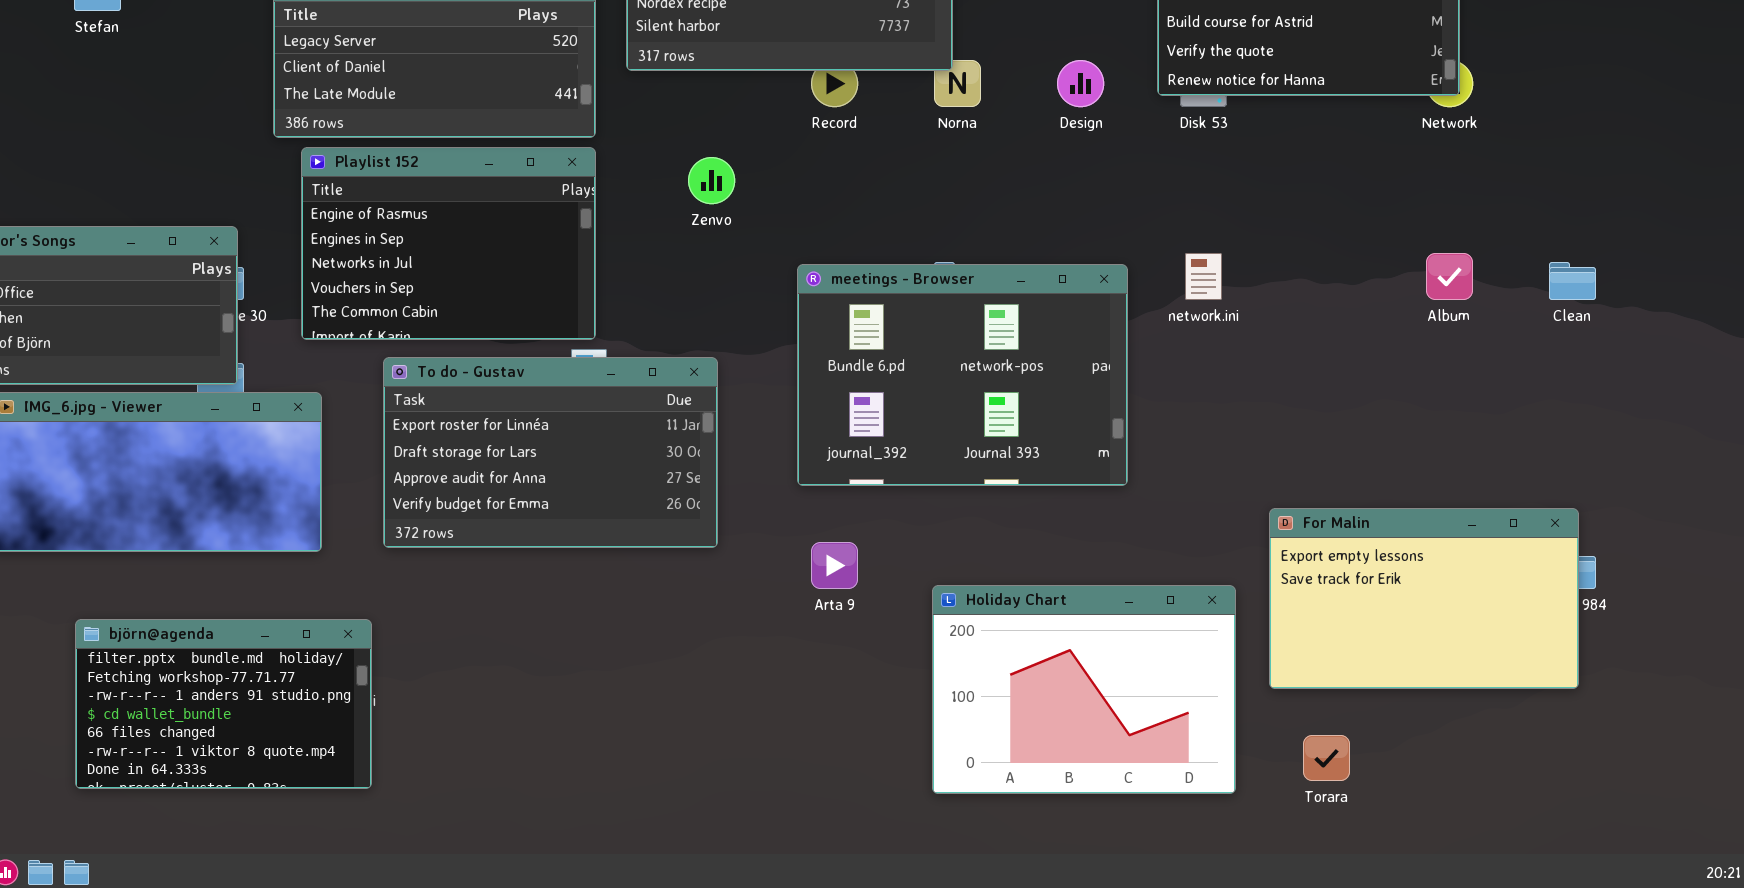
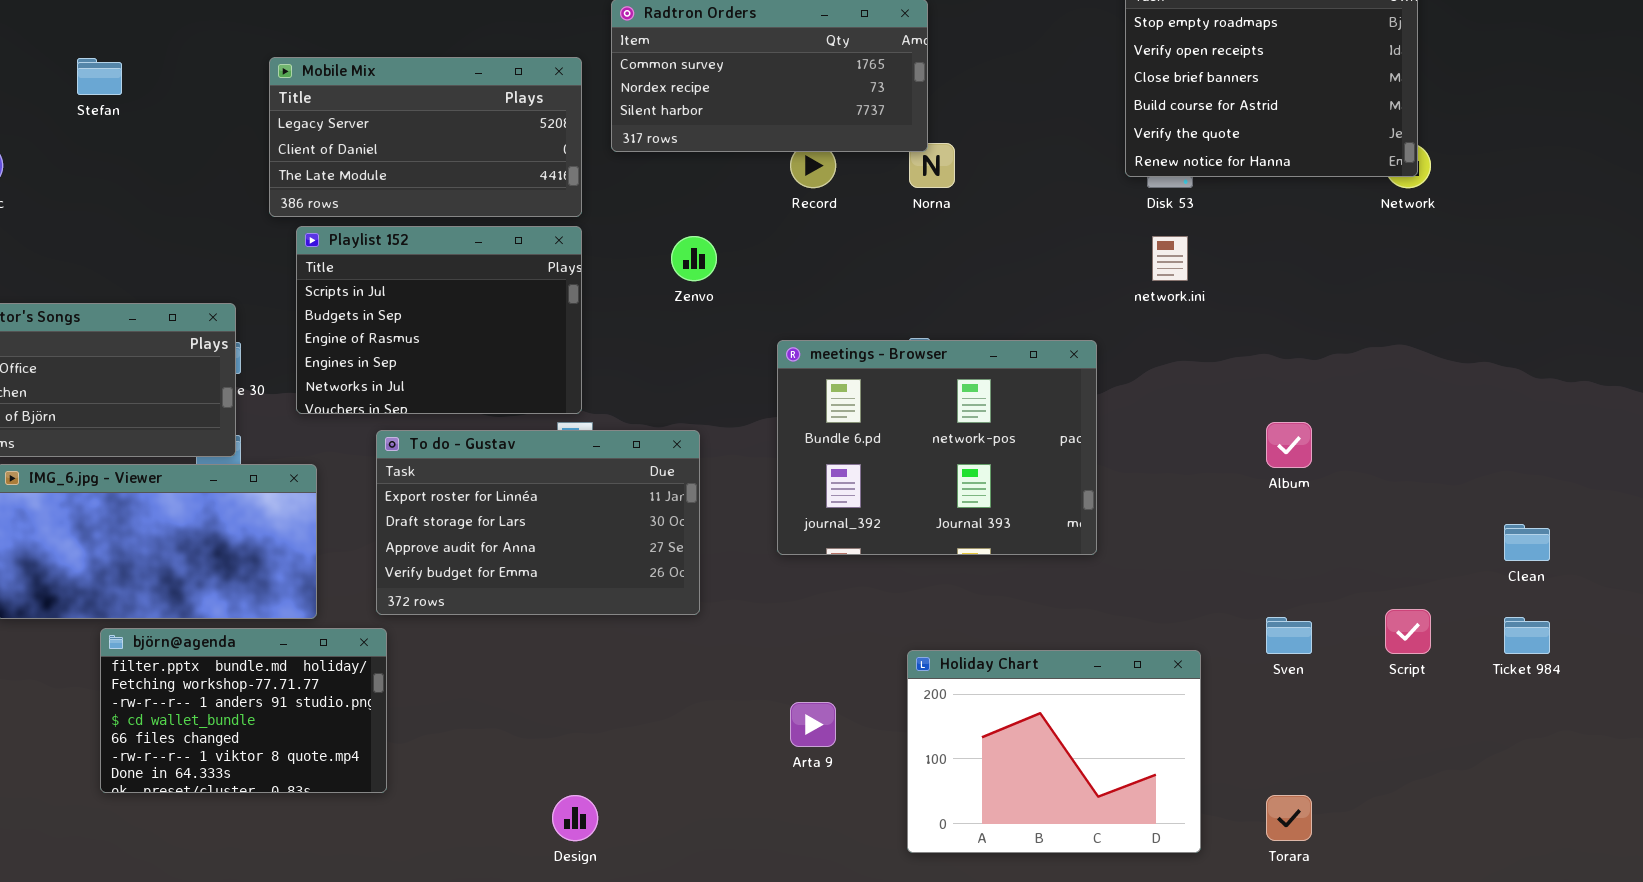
Design: [1057,60,1104,107] -> [552,795,598,841], moved
Playlist 152: [301,147,596,340] -> [296,226,582,414], scrolled up 2 rows
network.ini: [1185,253,1222,300] -> [1152,236,1188,281], moved
Album: [1426,253,1473,300] -> [1266,422,1312,468], moved
Clean: [1549,262,1596,300] -> [1504,524,1550,561], moved
For Malin: [1269,508,1579,689] -> none, closed
Arta 9: [811,542,858,589] -> [790,702,836,747], moved
björn@agenda: [75,619,372,789] -> [100,628,387,793], moved

